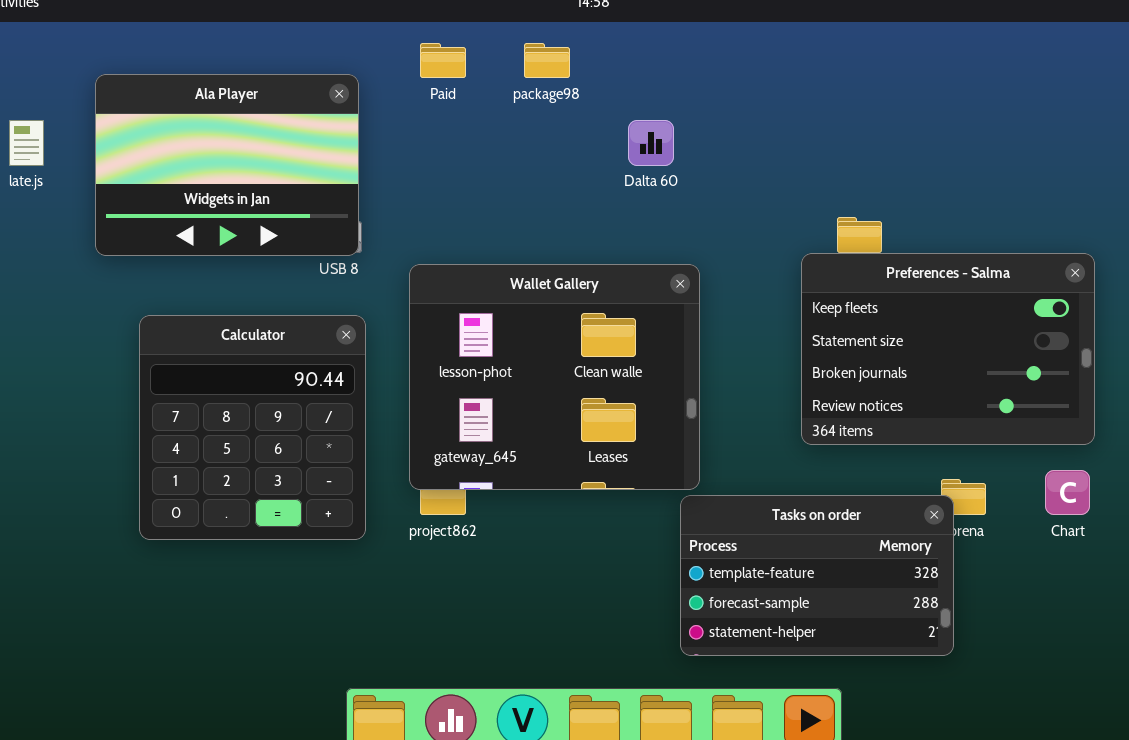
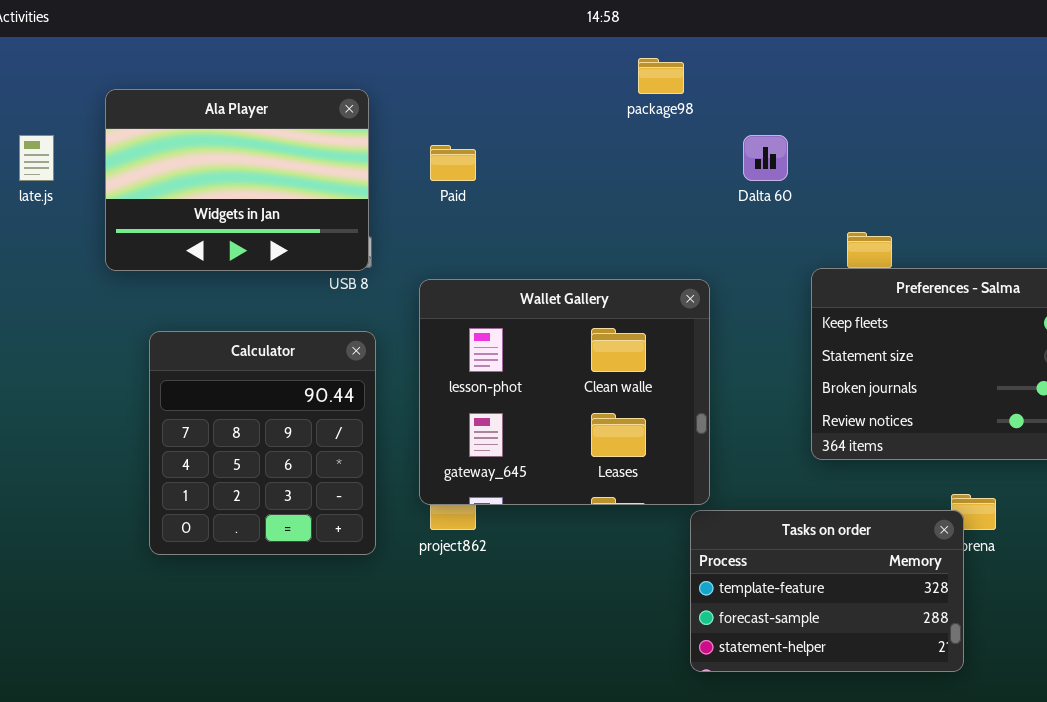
Paid: [420,43,466,78] -> [430,145,476,181], moved
package98: [524,43,570,78] -> [638,58,684,94], moved
Dalta 60: [628,120,674,166] -> [743,135,788,181], moved

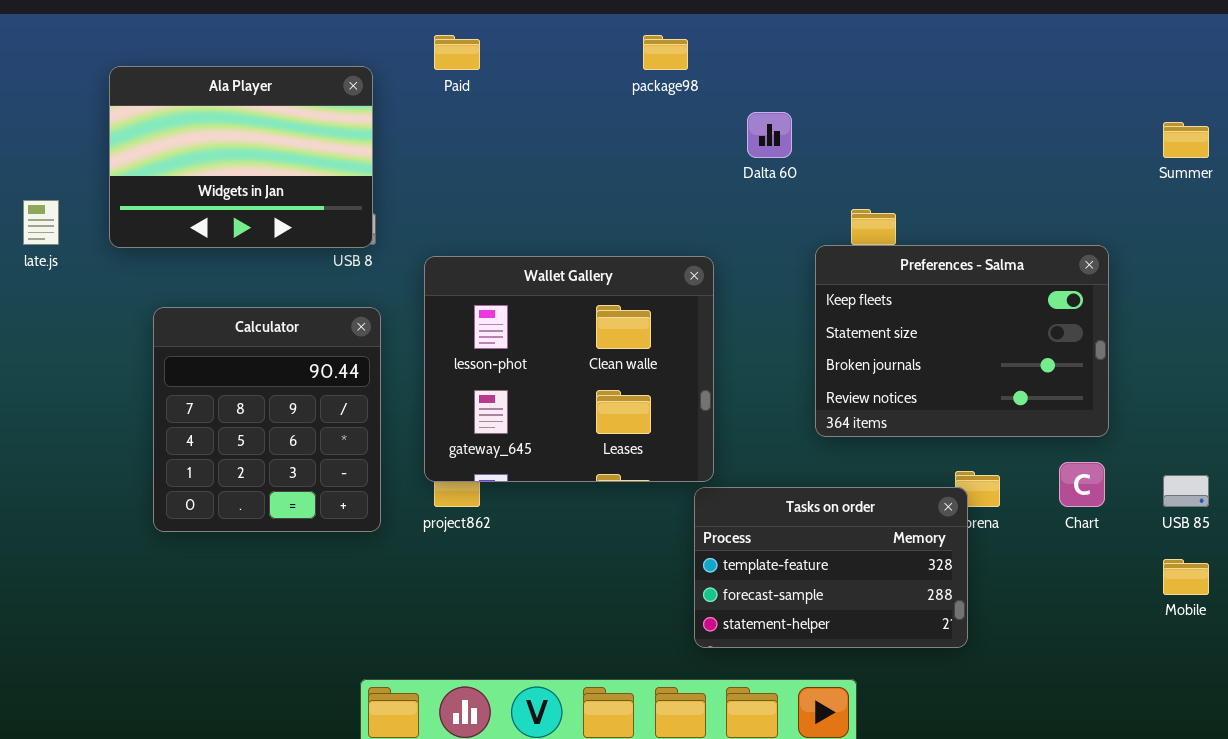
late.js: [19,135,54,181] -> [23,200,59,245], moved
Paid: [430,145,476,181] -> [434,35,480,70], moved

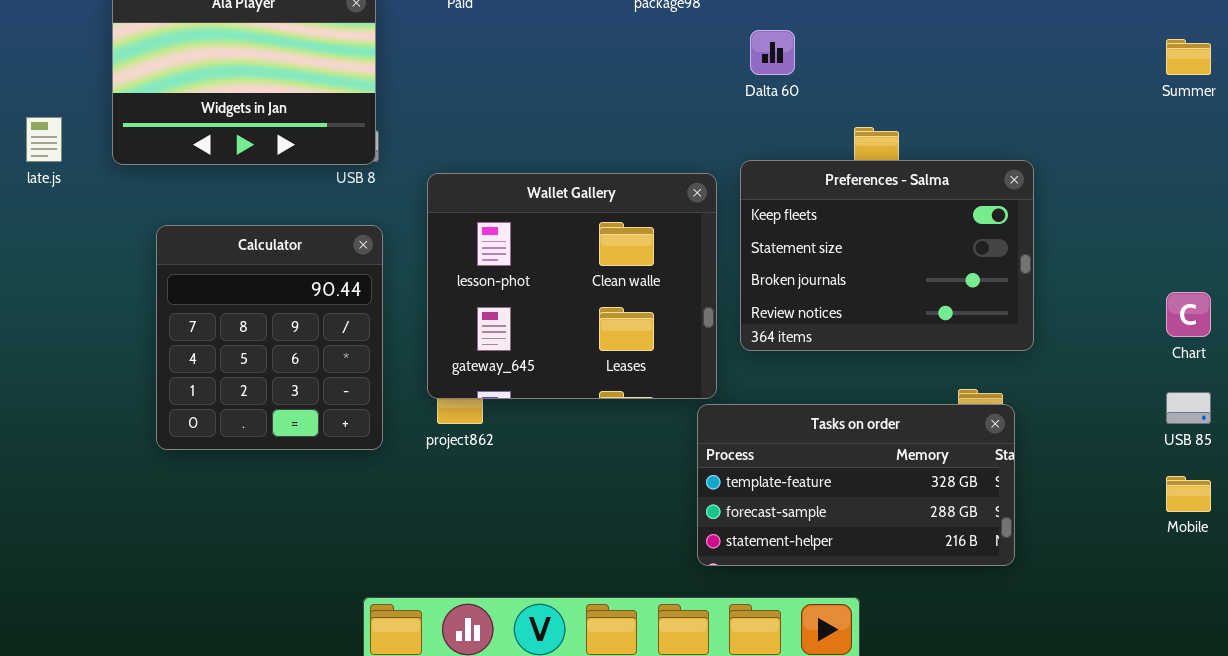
Preferences - Salma: [815,245,1109,437] -> [740,160,1034,351], moved
Chart: [1059,462,1105,507] -> [1166,292,1211,337], moved
Tasks on order: [694,487,968,648] -> [697,404,1015,566], resized

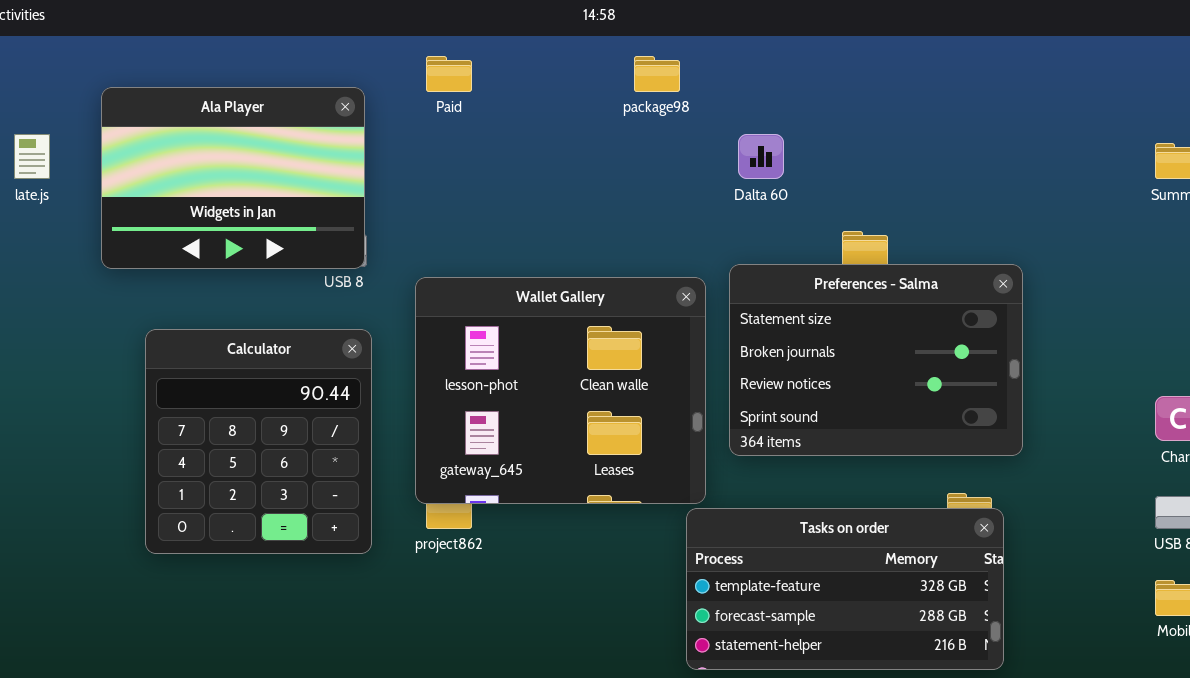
late.js: [26,117,62,162] -> [14,134,50,179], moved
Preferences - Salma: [740,160,1034,351] -> [729,264,1023,456], scrolled down 1 row

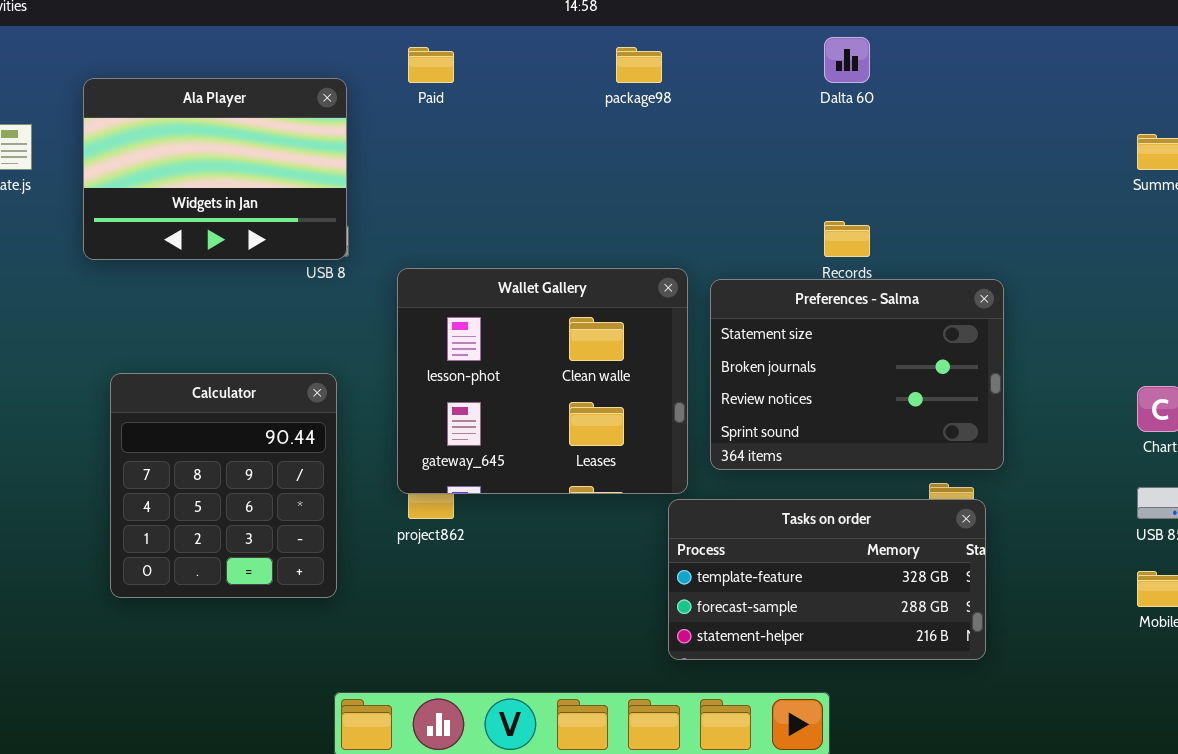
Dalta 60: [738,134,784,179] -> [824,37,870,83], moved
Preferences - Salma: [729,264,1023,456] -> [710,279,1004,470], moved
Calculator: [145,329,372,554] -> [110,373,337,598], moved

